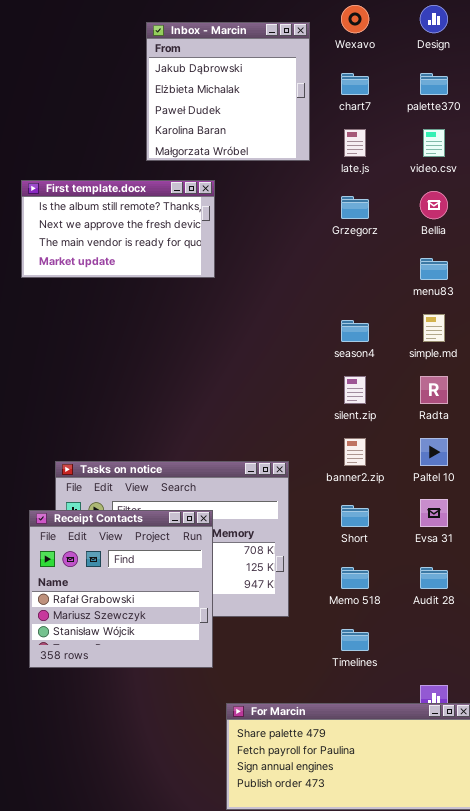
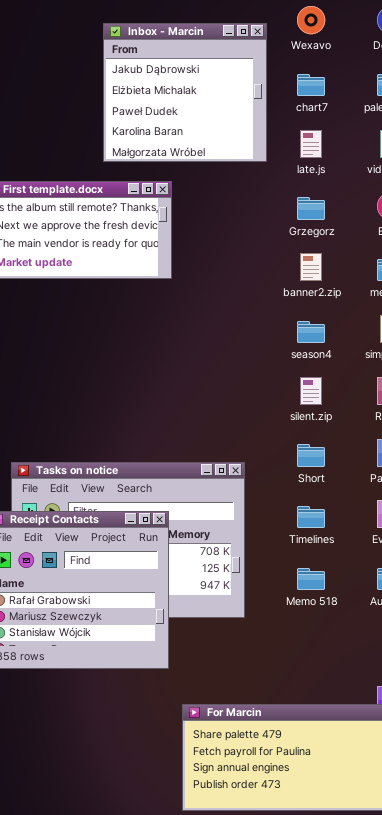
banner2.zip: [344,438,366,466] -> [300,253,322,281], moved
Short: [341,505,369,527] -> [297,444,325,467], moved
Timelines: [341,629,369,651] -> [297,506,325,528], moved

